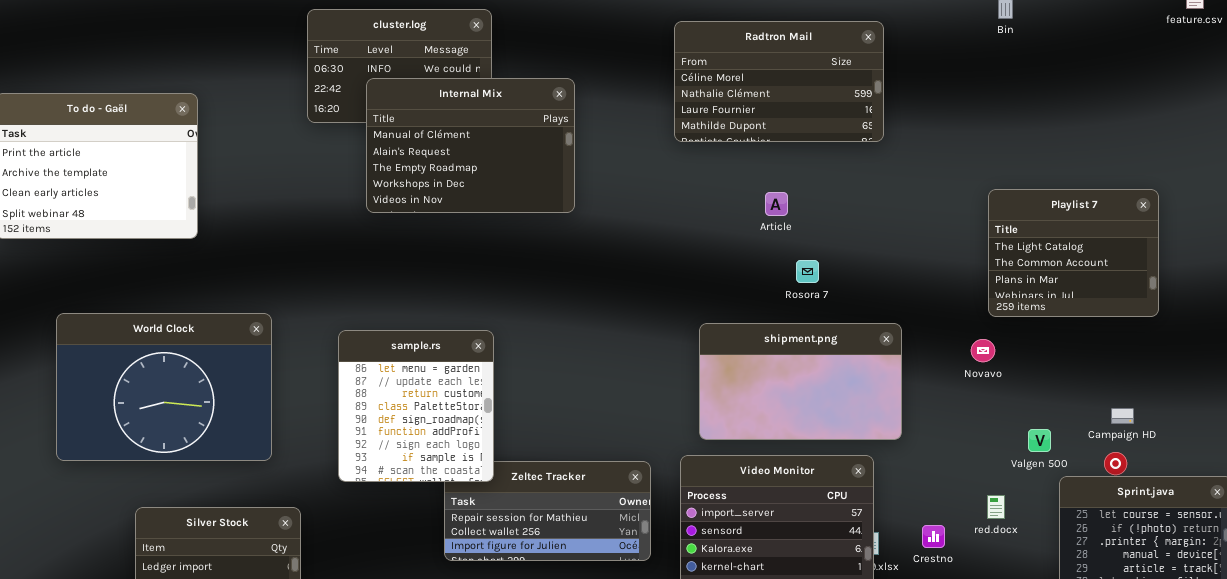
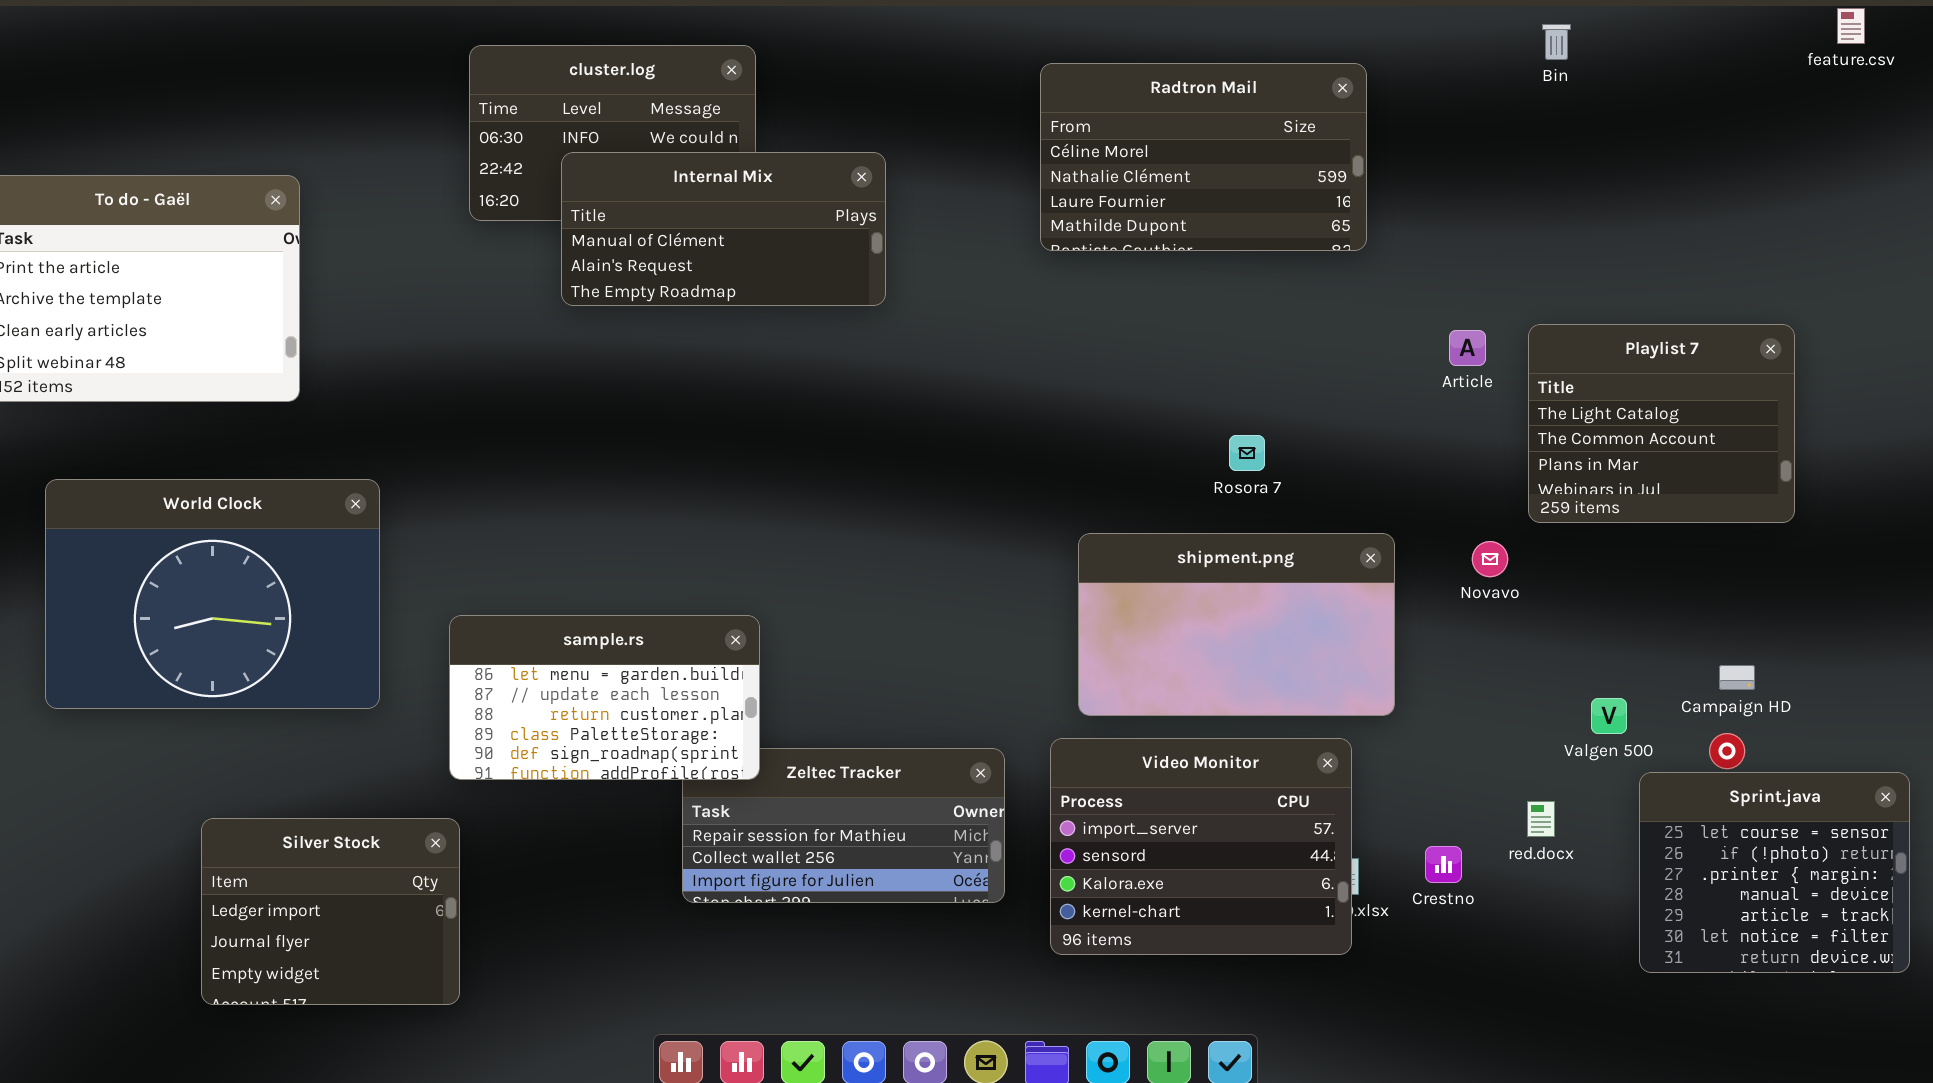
Internal Mix: [366,78,575,213] -> [561,152,886,306], resized
Article: [765,192,788,216] -> [1449,330,1486,366], moved
World Clock: [56,313,272,461] -> [45,479,380,709], moved
sample.rs: [338,330,494,482] -> [449,615,760,780], resized
Novavo: [971,339,995,362] -> [1472,541,1508,577], moved

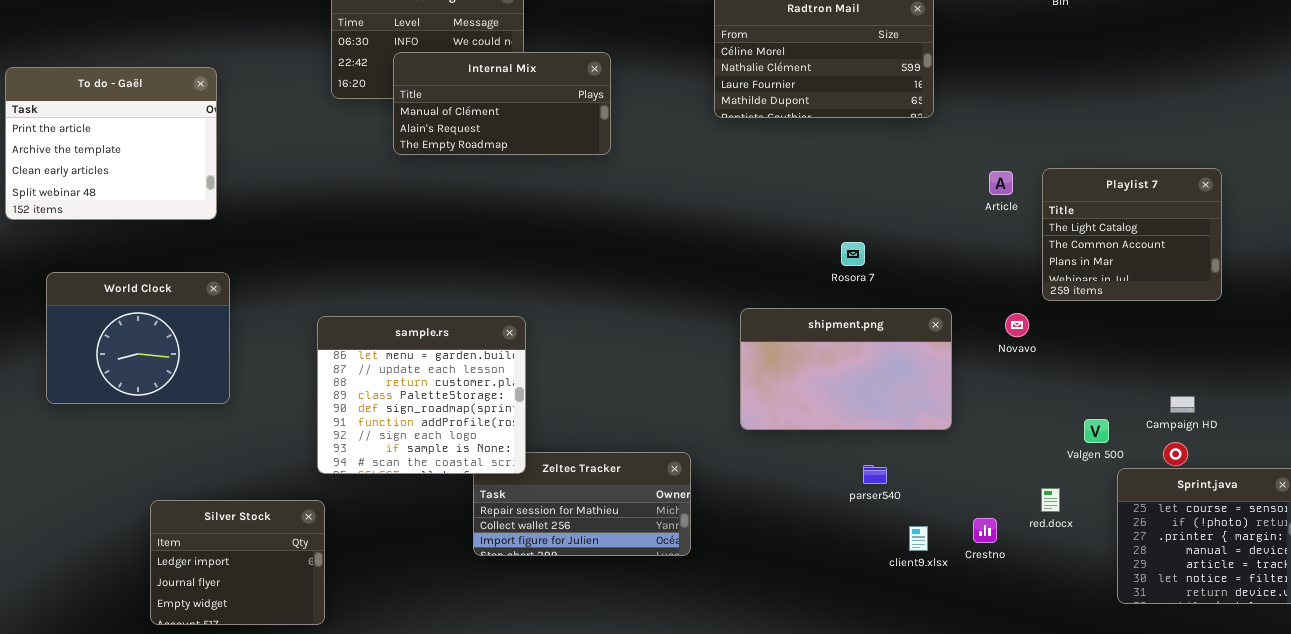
World Clock: [45,479,380,709] -> [46,272,230,404], resized
sample.rs: [449,615,760,780] -> [317,316,526,474], resized
Video Monitor: [1050,738,1352,955] -> none, closed

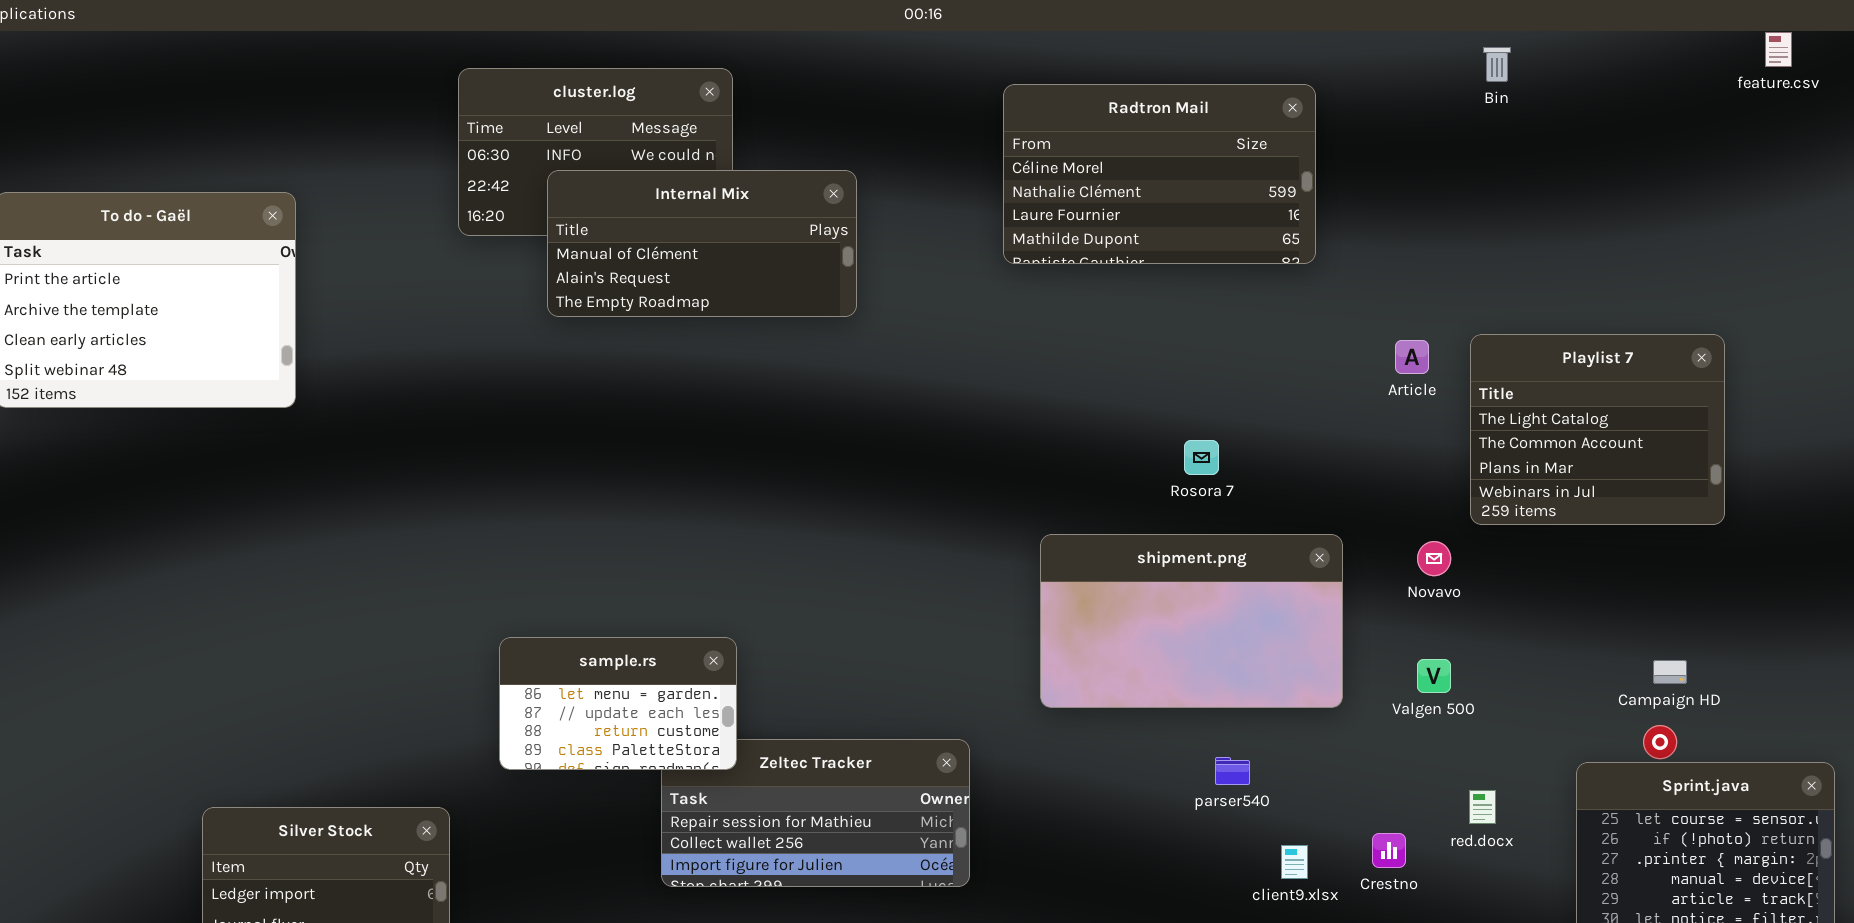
World Clock: [46,272,230,404] -> none, closed
sample.rs: [317,316,526,474] -> [499,637,737,770], resized
Valgen 500: [1084,419,1109,443] -> [1417,659,1451,693], moved

